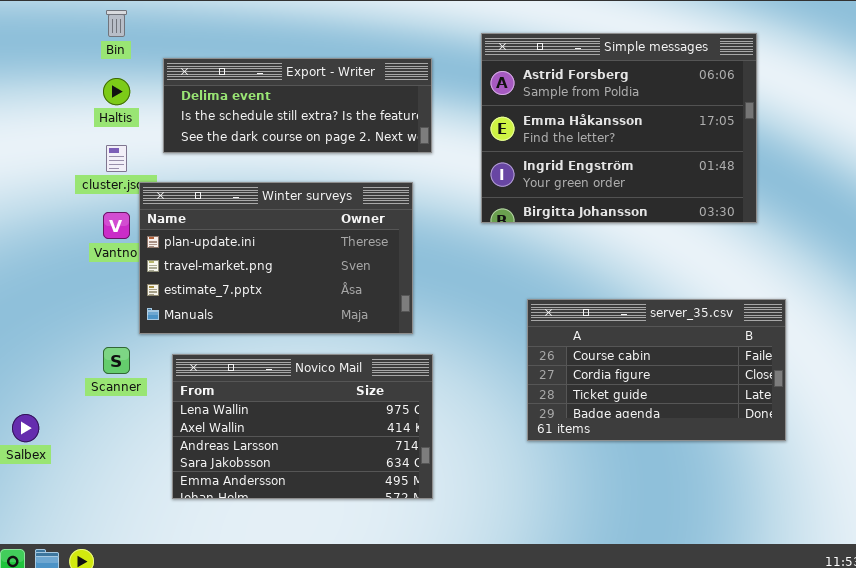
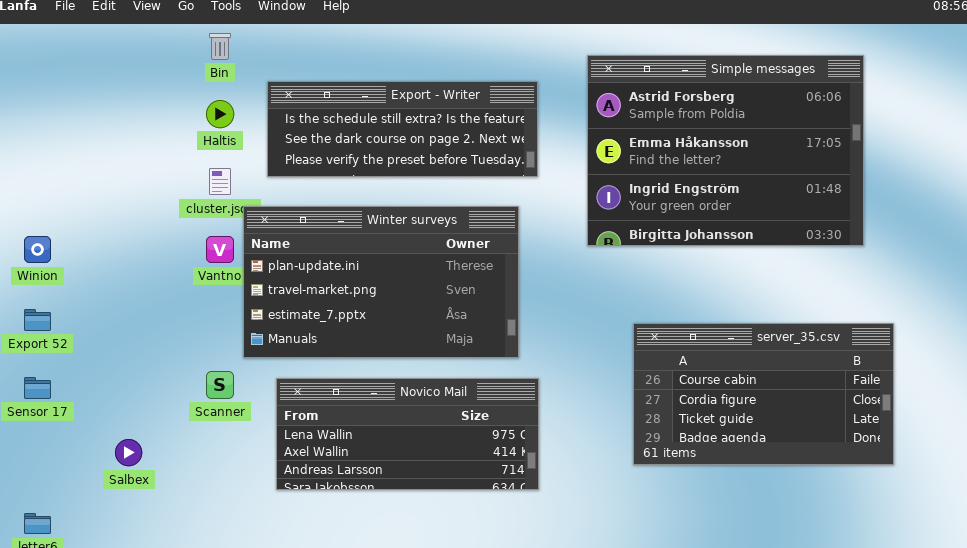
Export - Writer: [163,58,432,153] -> [267,81,538,177], scrolled down 1 row
Novico Mail: [172,354,433,499] -> [276,378,539,490], resized

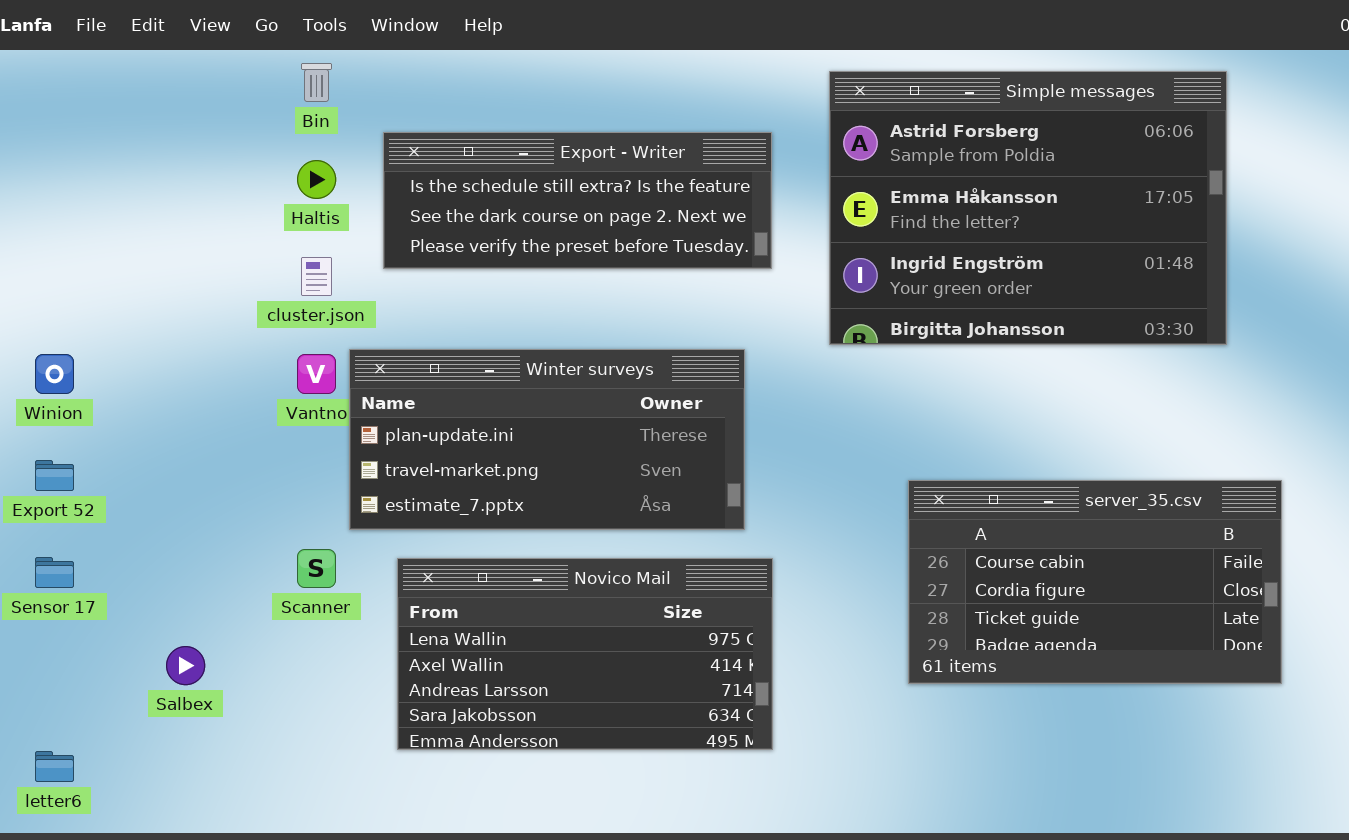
Simple messages: [587,55,864,246] -> [829,71,1227,345], moved
Winter surveys: [243,206,519,358] -> [349,349,745,530], resized
Novico Mail: [276,378,539,490] -> [397,558,773,750], resized

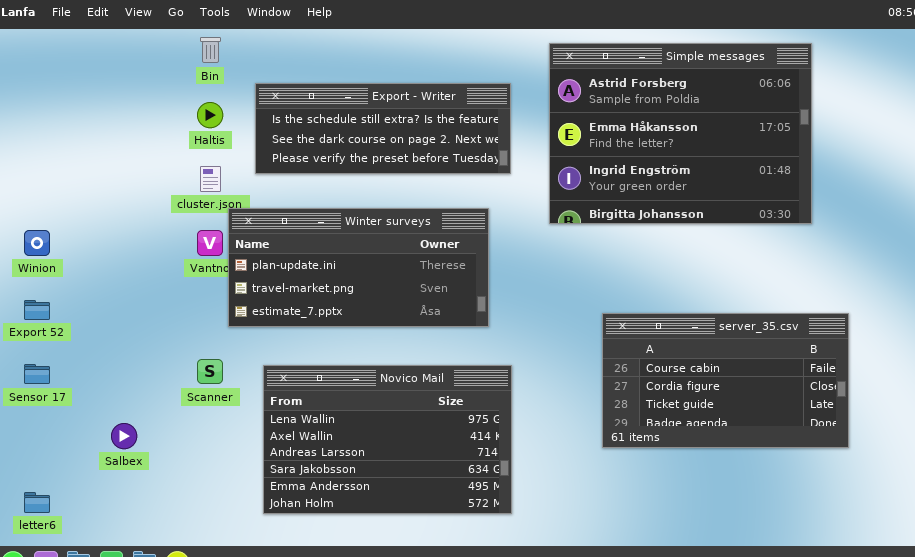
Winter surveys: [349,349,745,530] -> [228,208,489,327], moved
Novico Mail: [397,558,773,750] -> [263,365,512,514], resized

